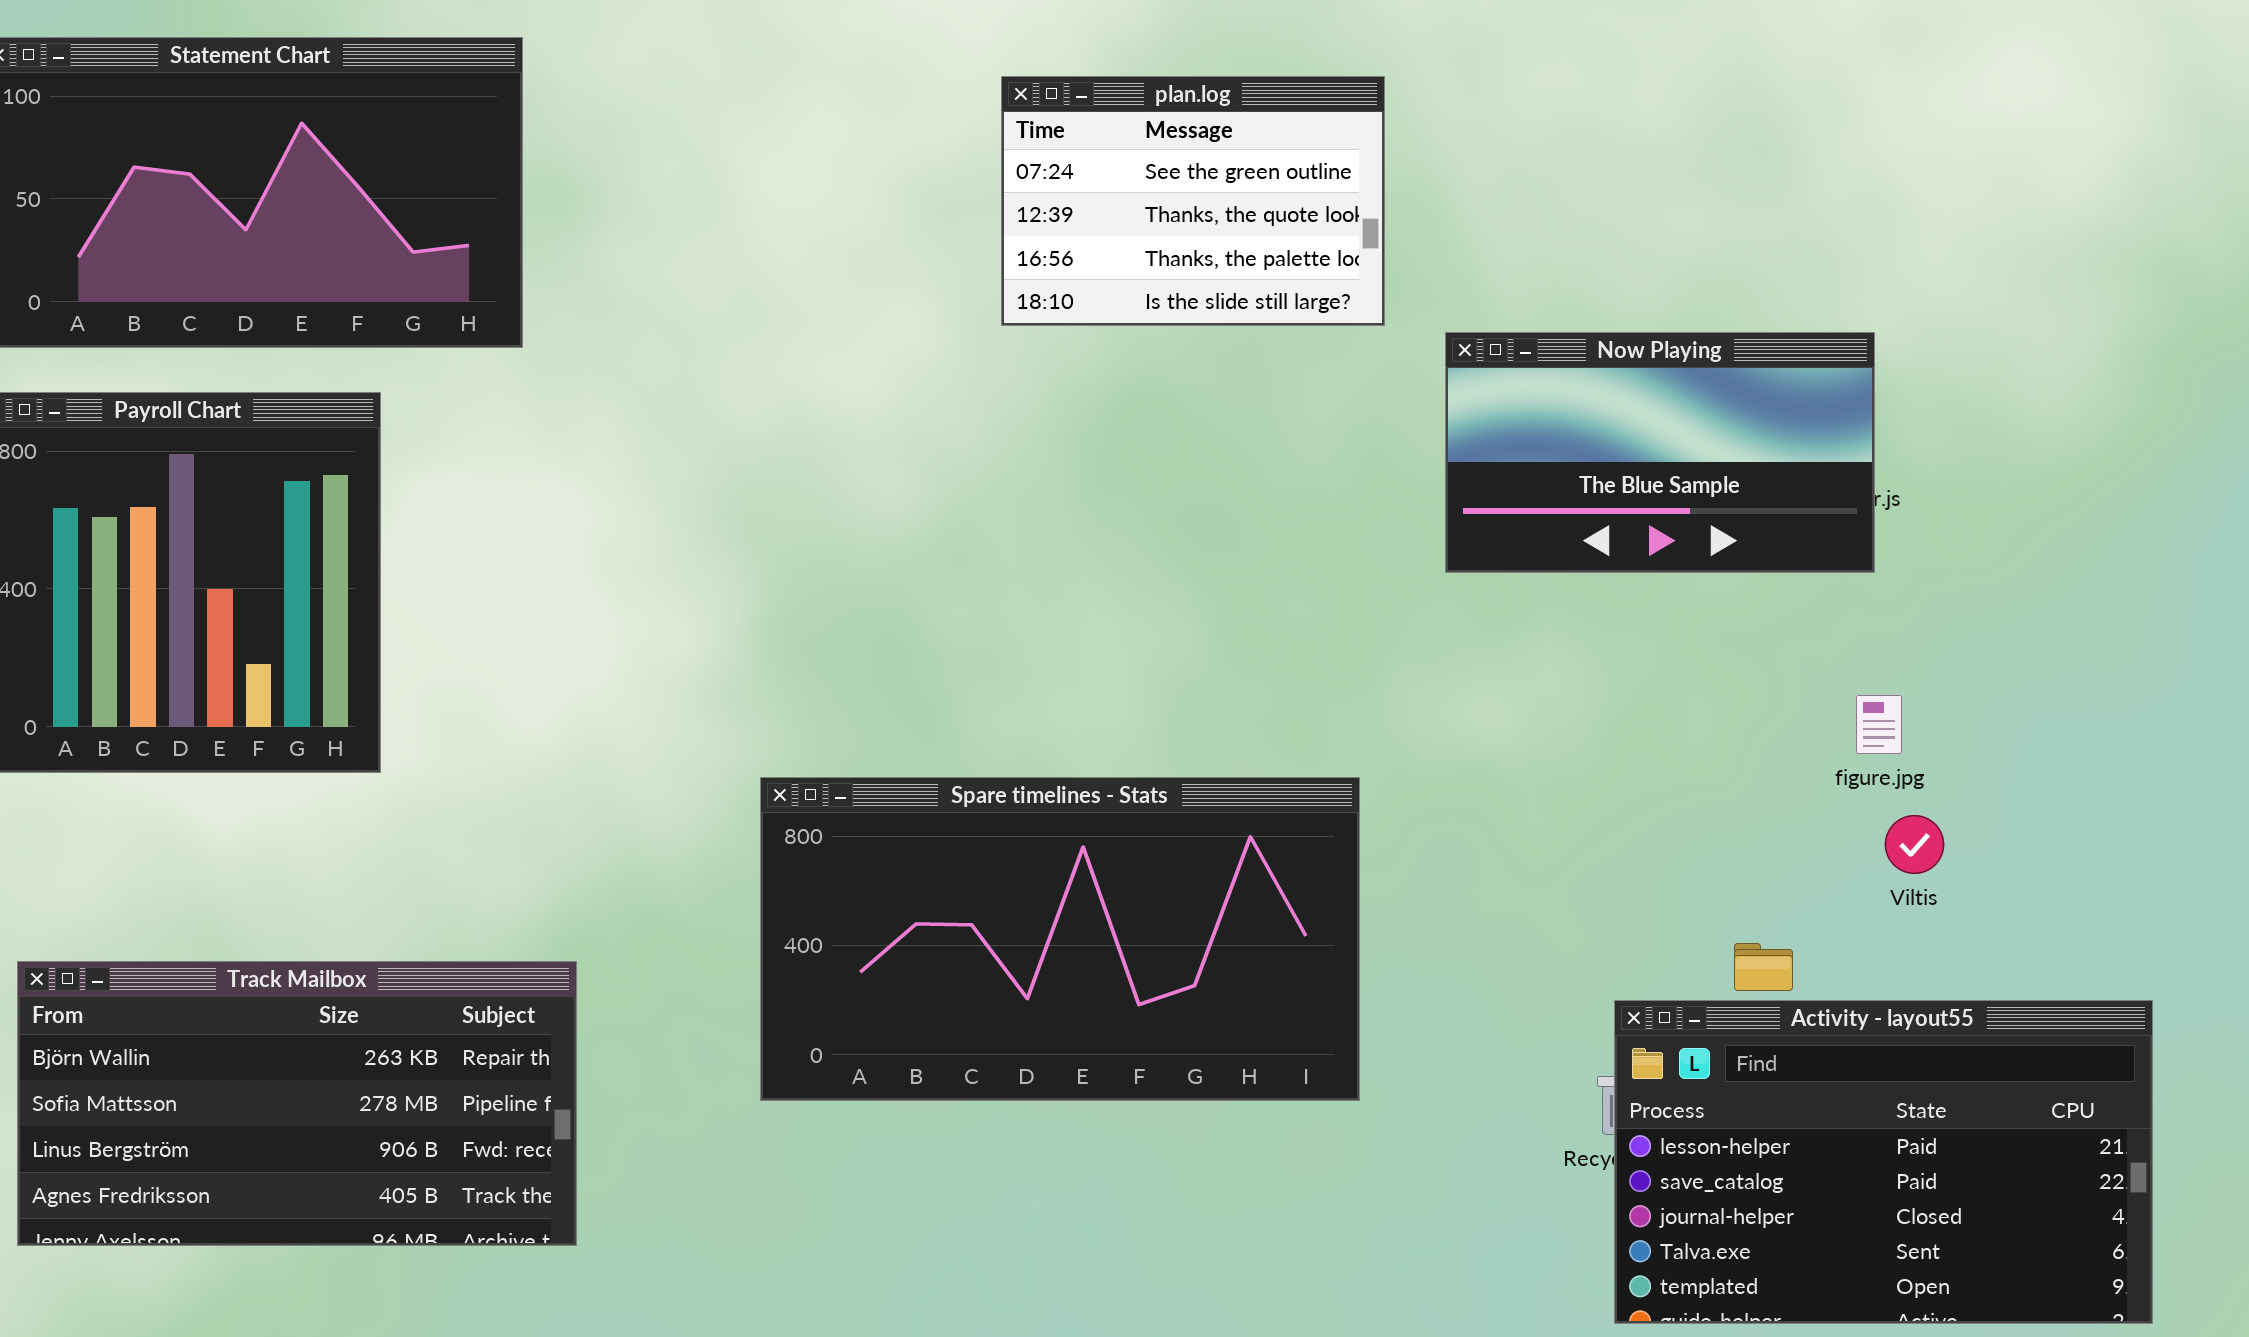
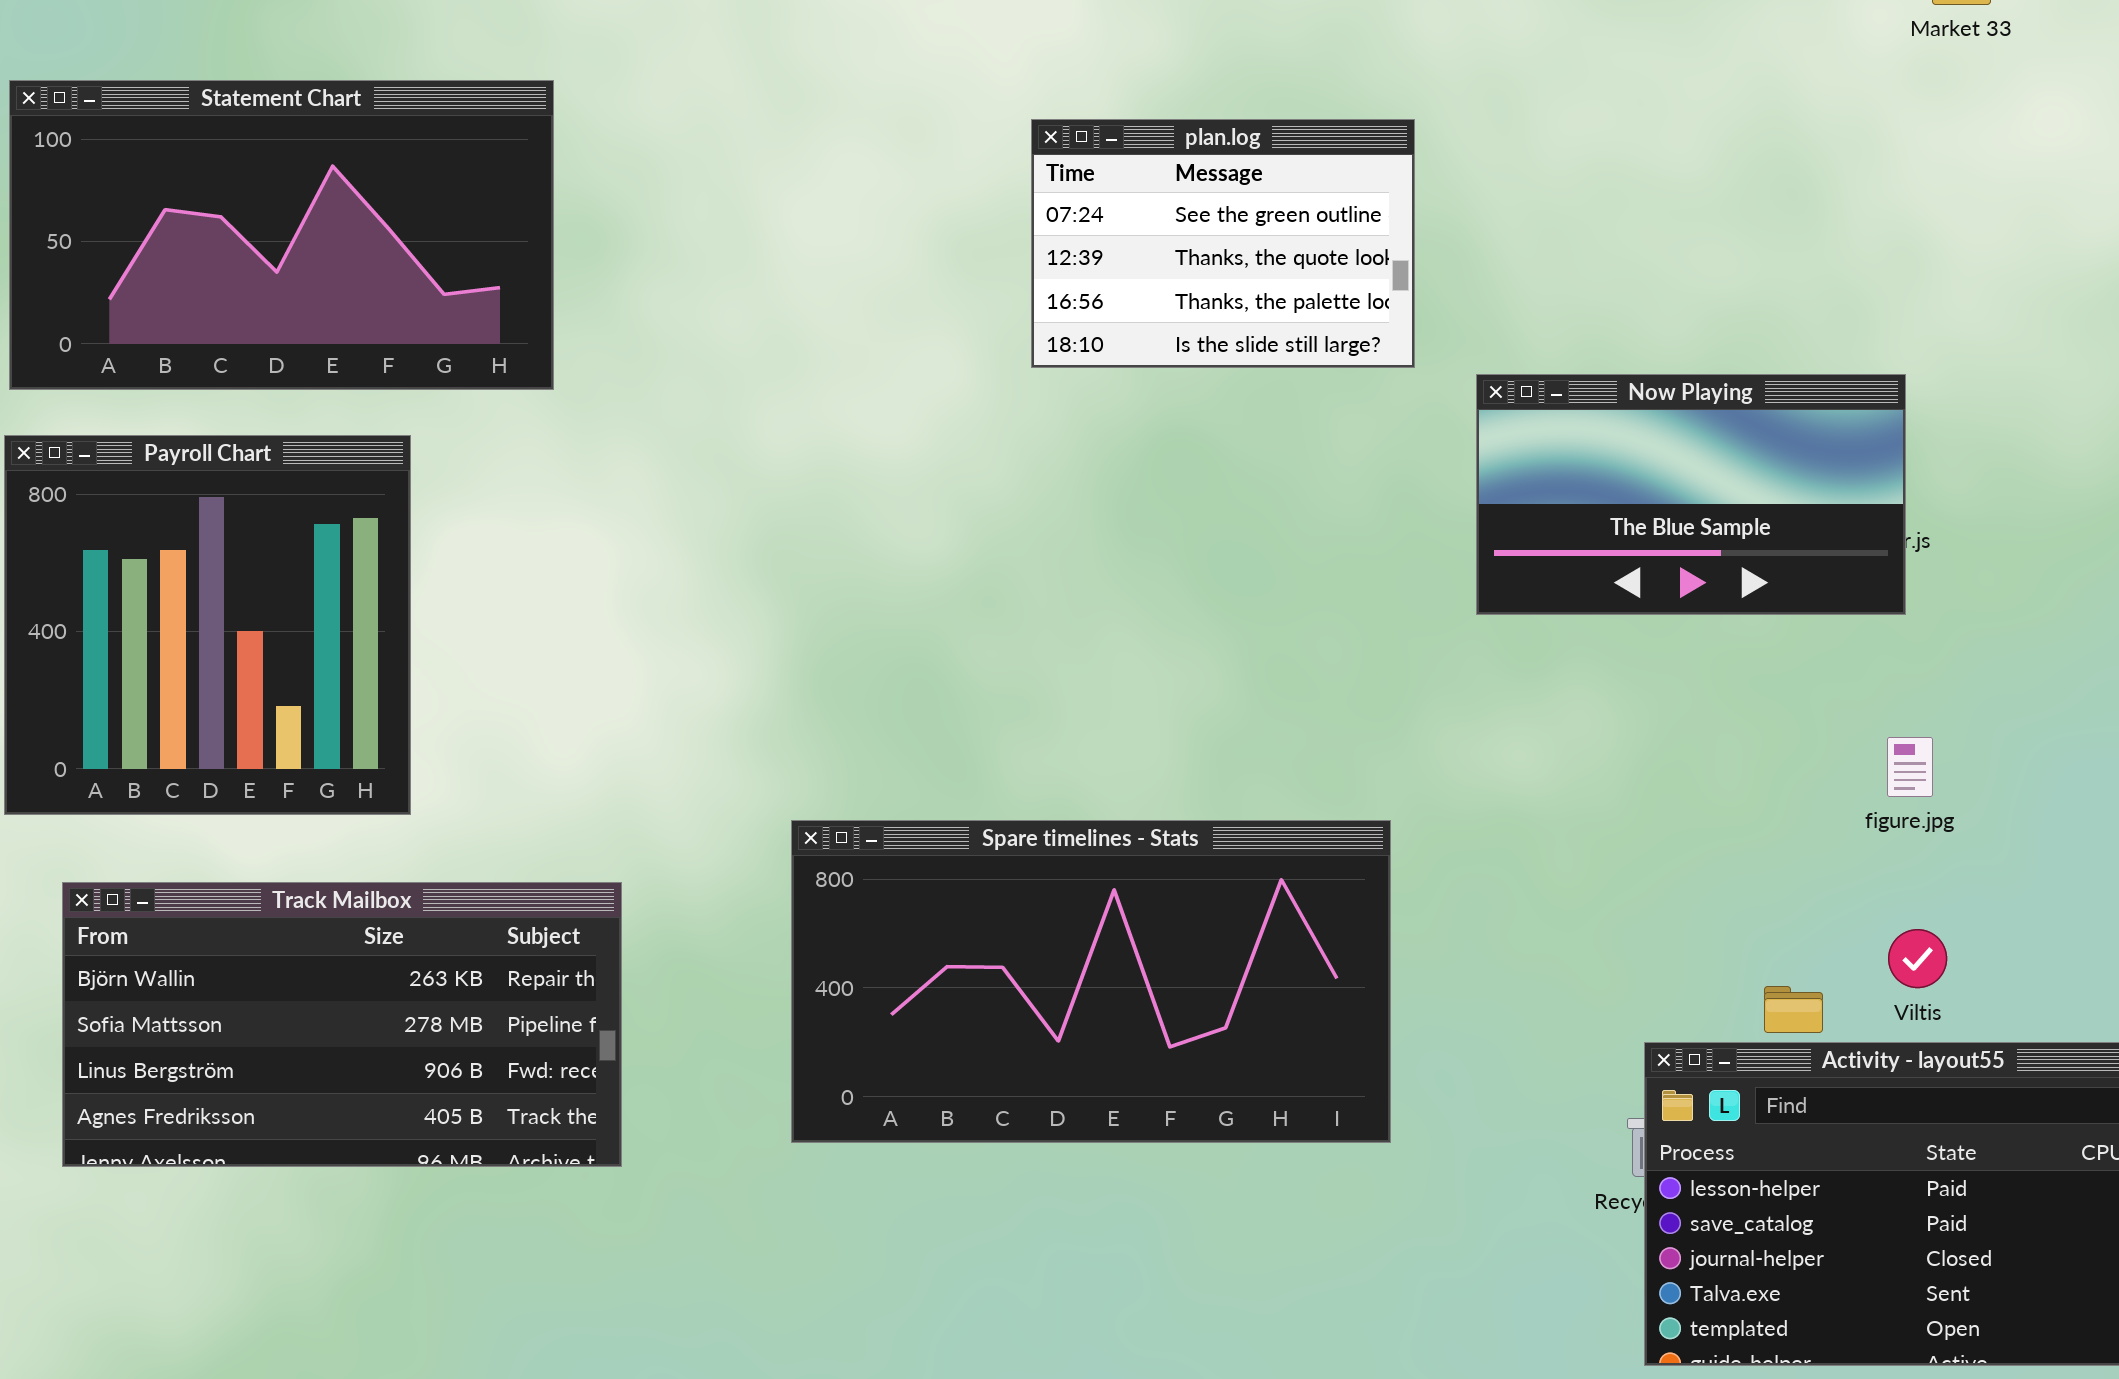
Viltis: [1885,815,1944,874] -> [1888,929,1947,988], moved
Track Mailbox: [17,961,577,1246] -> [62,882,622,1167], moved

